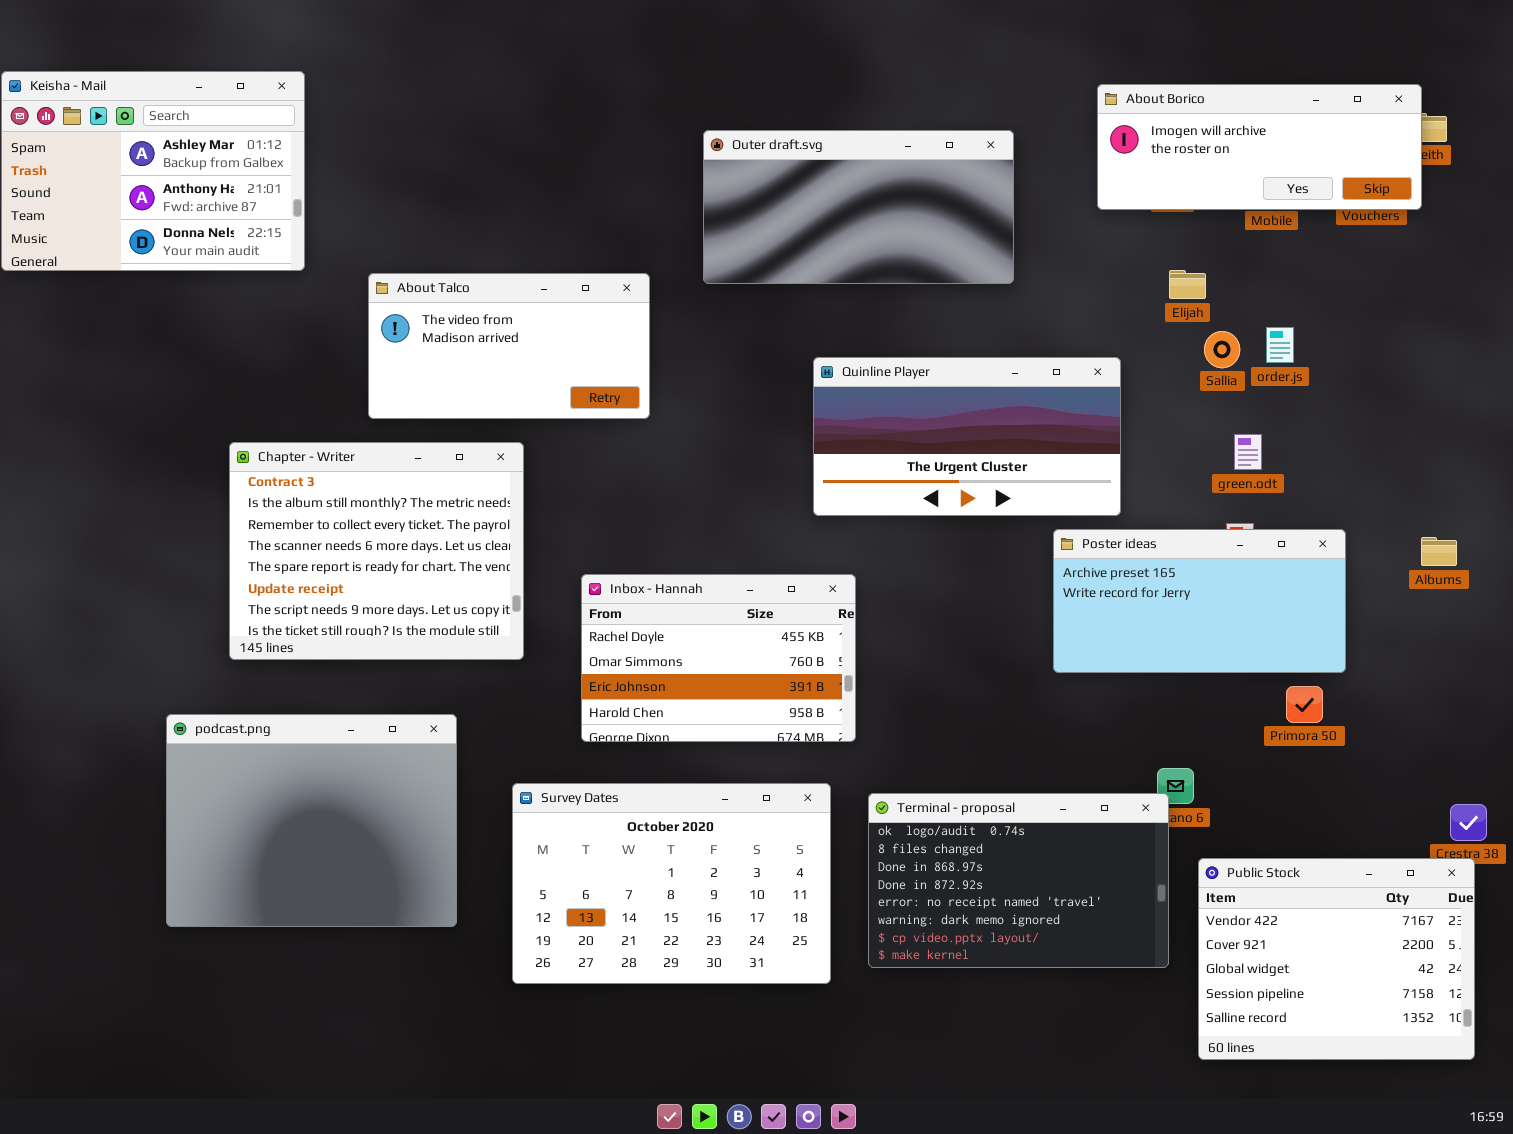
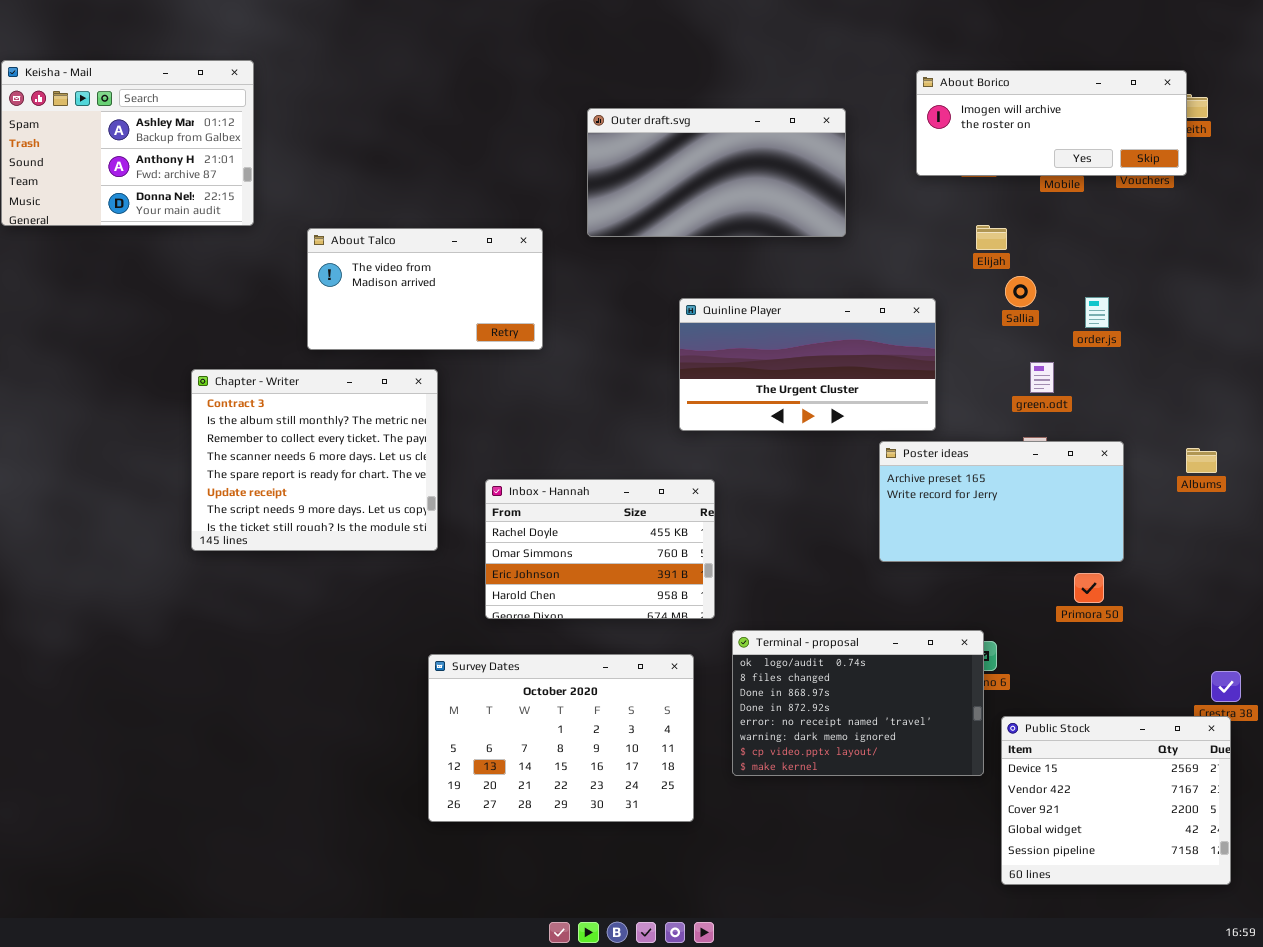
order.js: [1266,327,1294,363] -> [1085,297,1109,328], moved
podcast.png: [166,714,457,927] -> none, closed
Terminal - proposal: [868,793,1169,968] -> [732,630,984,776], moved
Public Stock: [1198,858,1475,1060] -> [1001,716,1231,885], scrolled up 1 row

